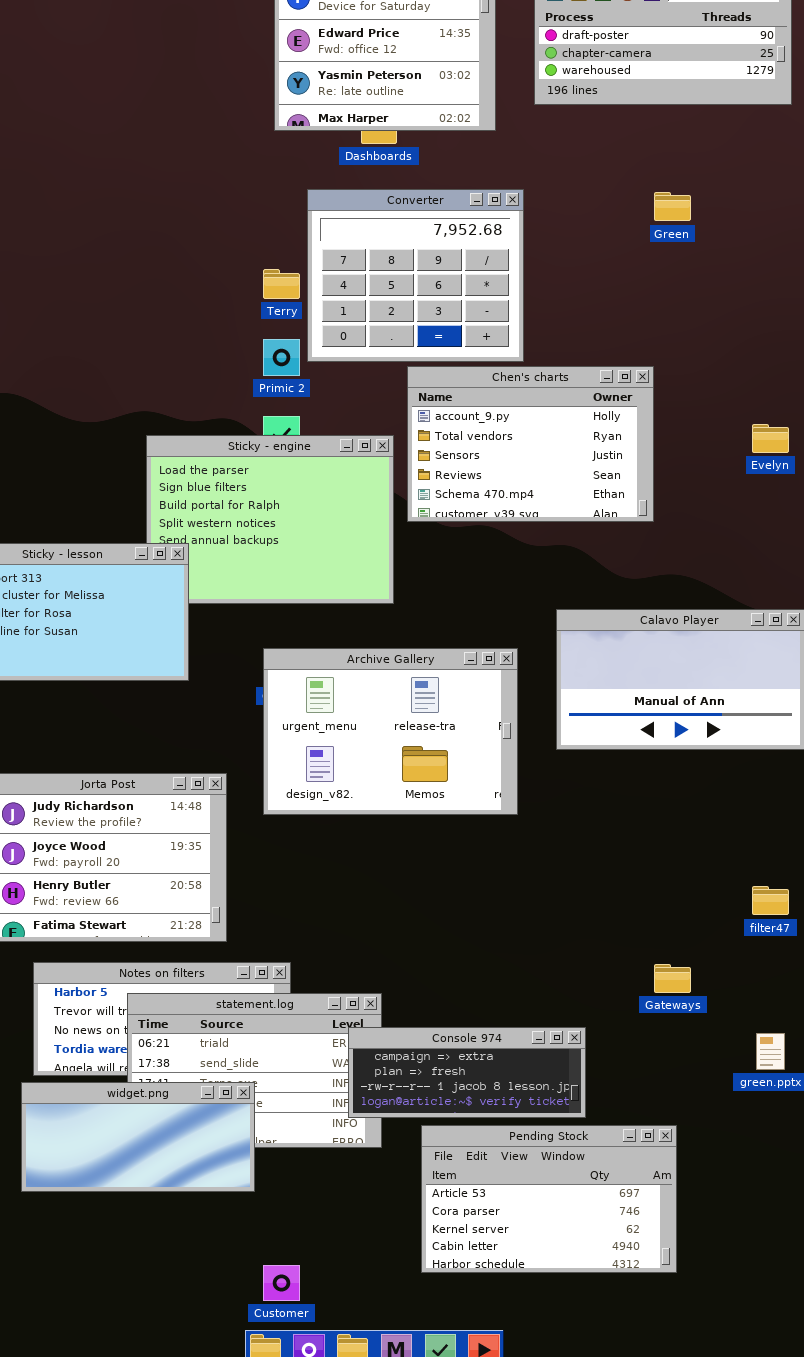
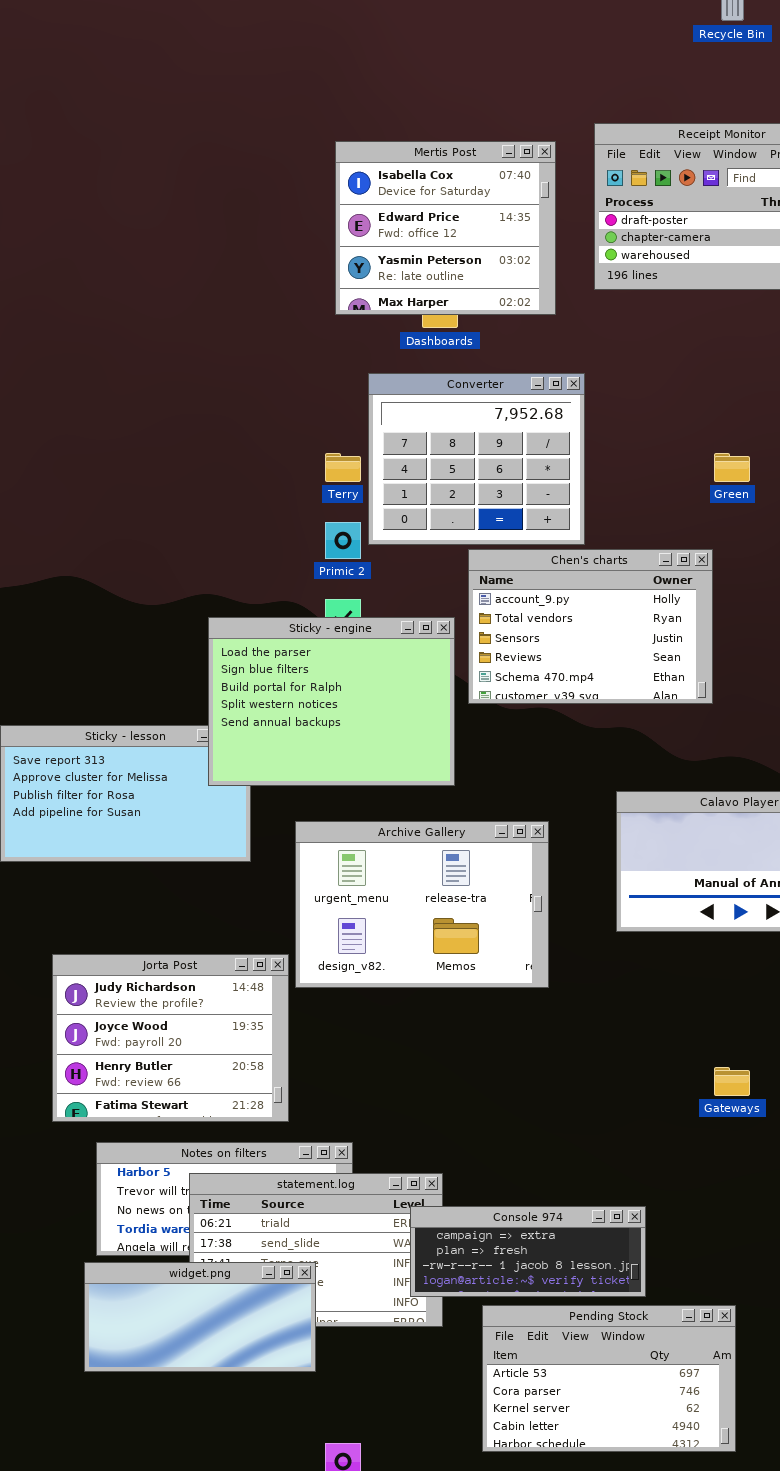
Green: [654,192,691,221] -> [714,453,750,482], moved
Sticky - engine: [146,435,394,604] -> [208,617,455,786], raised
Archive Gallery: [263,648,518,815] -> [295,821,549,988], moved
Gateways: [654,964,691,993] -> [714,1067,750,1096], moved

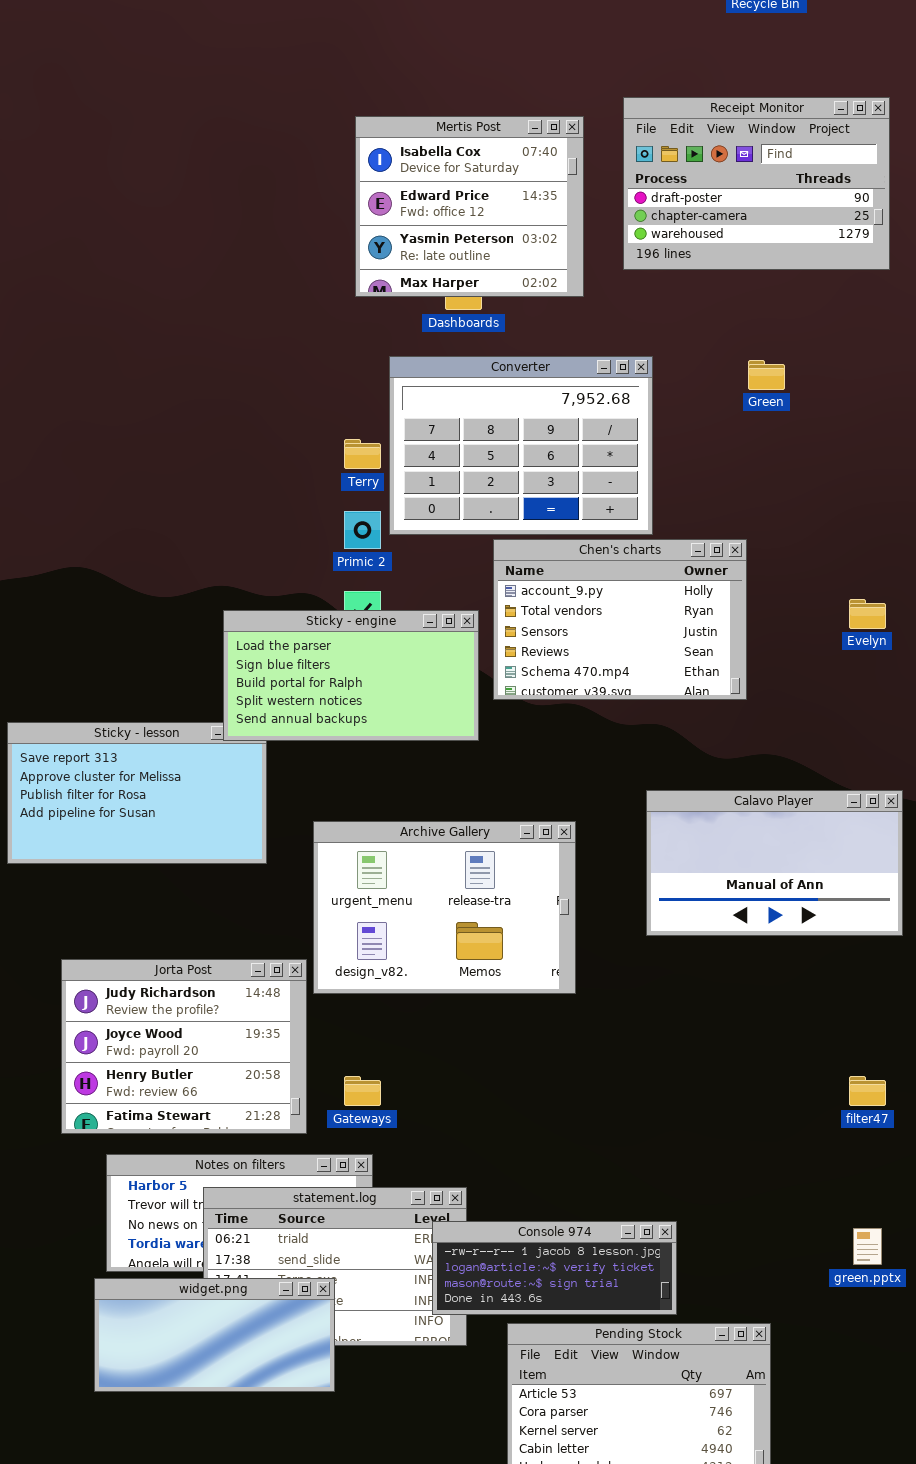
Converter: [368,373,585,545] -> [389,356,653,535], resized
Green: [714,453,750,482] -> [748,360,785,390], moved
Sticky - engine: [208,617,455,786] -> [223,610,479,741], resized
Gateways: [714,1067,750,1096] -> [344,1076,381,1106], moved
Console 974: [410,1206,646,1297] -> [432,1221,677,1315], scrolled down 2 rows

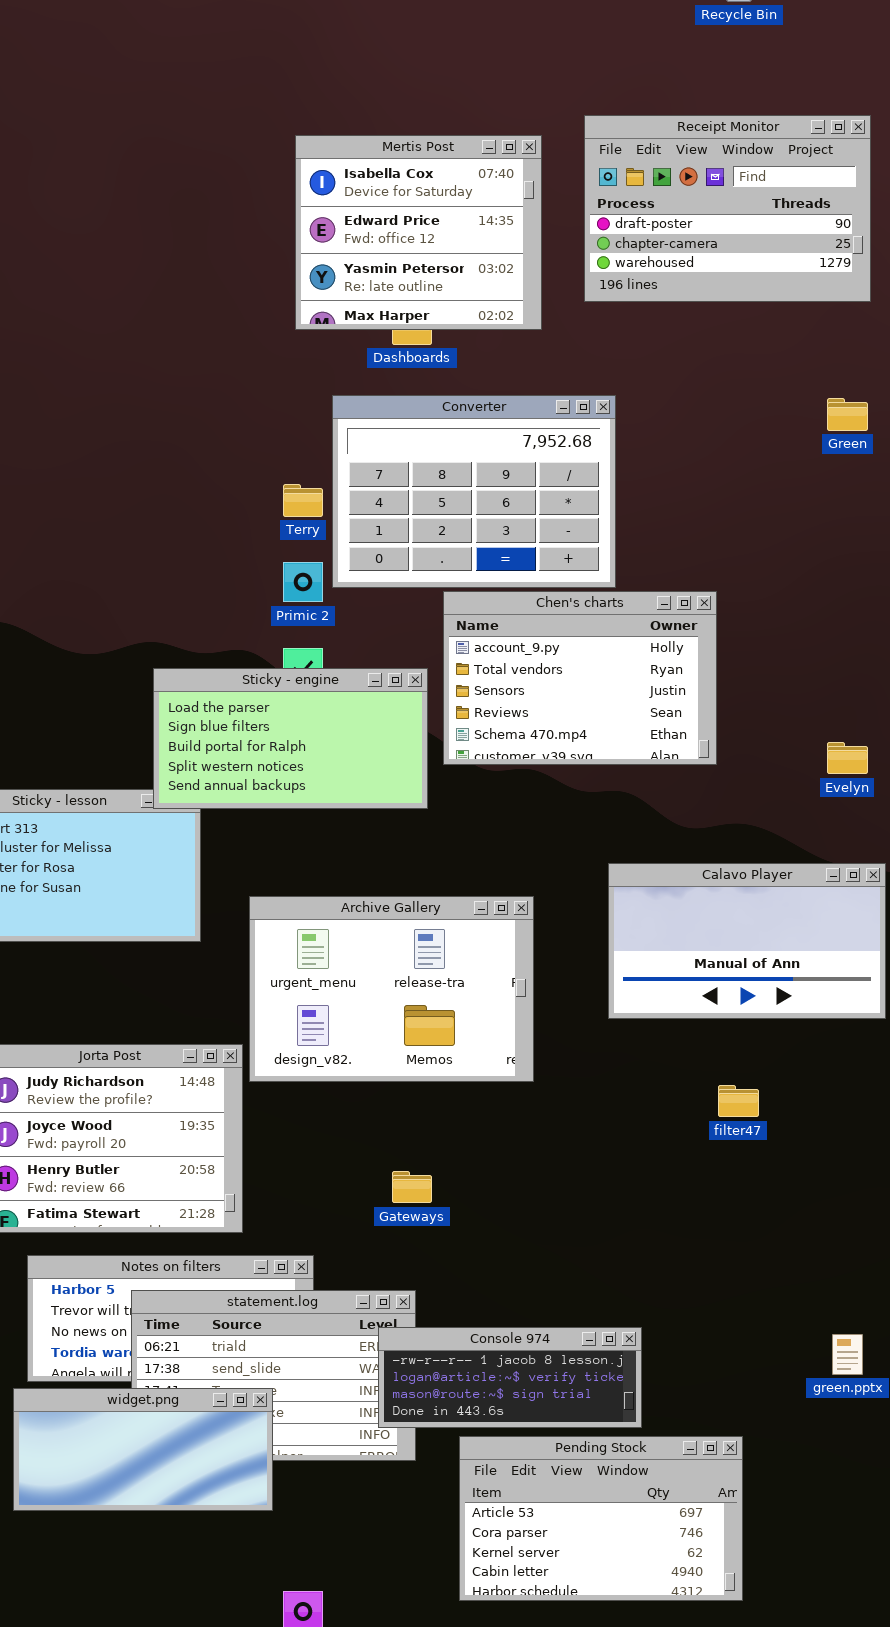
Green: [748,360,785,390] -> [827,398,868,431], moved
Evelyn: [849,599,886,629] -> [827,742,868,774], moved
Gateways: [344,1076,381,1106] -> [392,1171,432,1203], moved
filter47: [849,1076,886,1106] -> [718,1085,759,1117], moved

